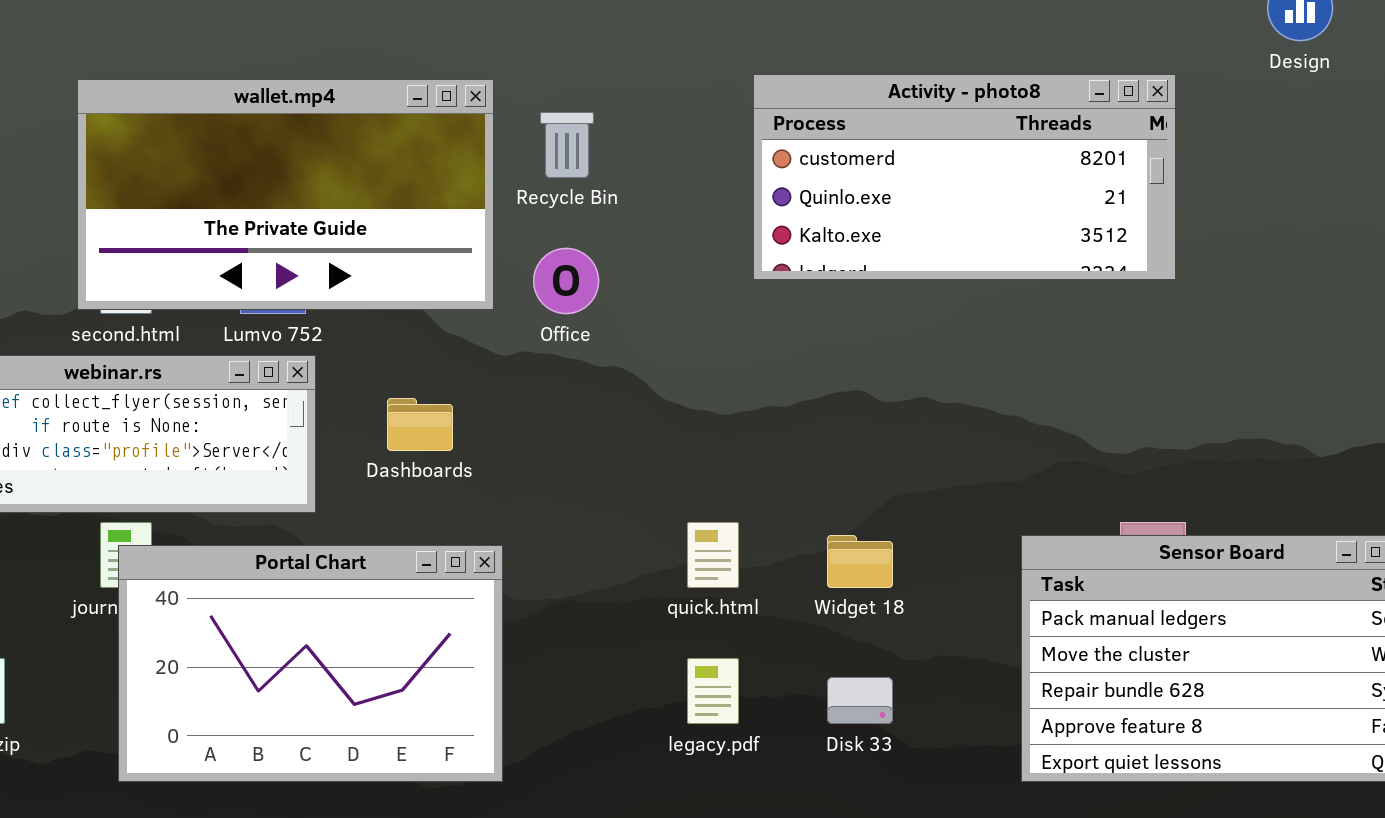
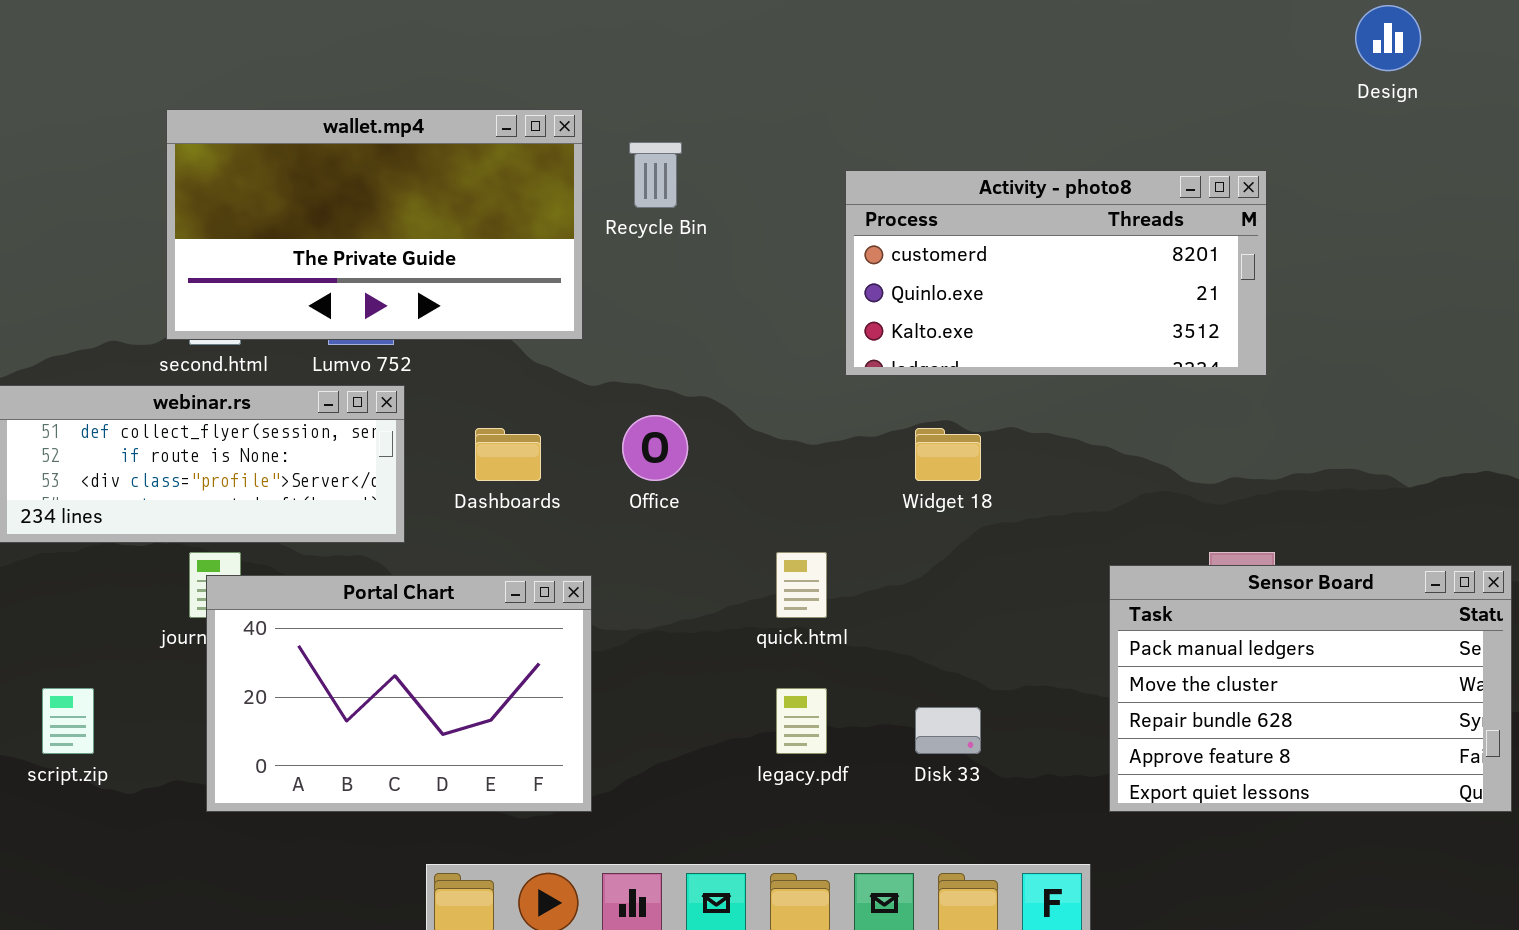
Activity - photo8: [753,74,1176,280] -> [845,170,1267,376], moved
Office: [533,248,599,314] -> [622,415,688,481], moved
Widget 18: [827,535,893,588] -> [915,428,981,481], moved

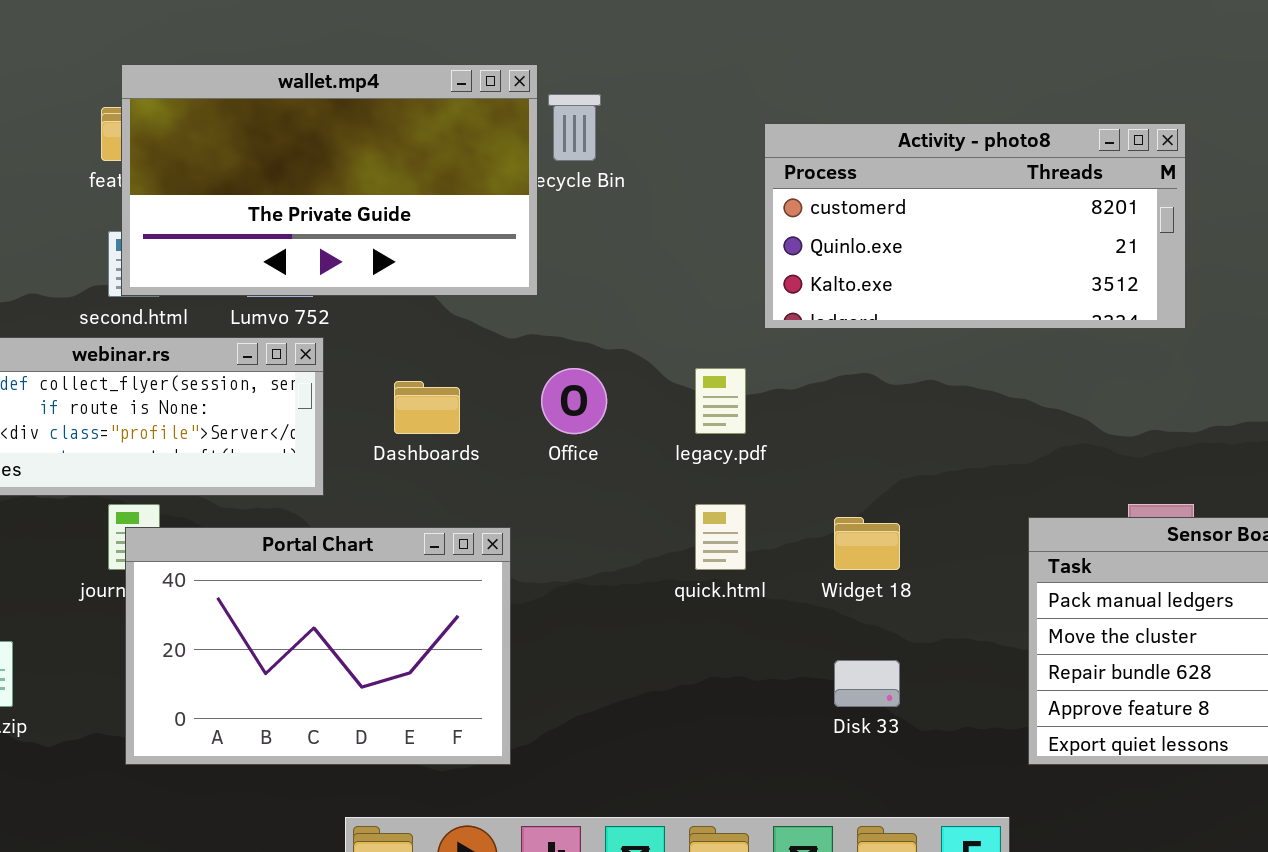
wallet.mp4: [166,109,583,340] -> [121,64,538,296], moved
Widget 18: [915,428,981,481] -> [834,517,900,570], moved
legacy.pdf: [776,688,827,754] -> [695,368,746,434], moved

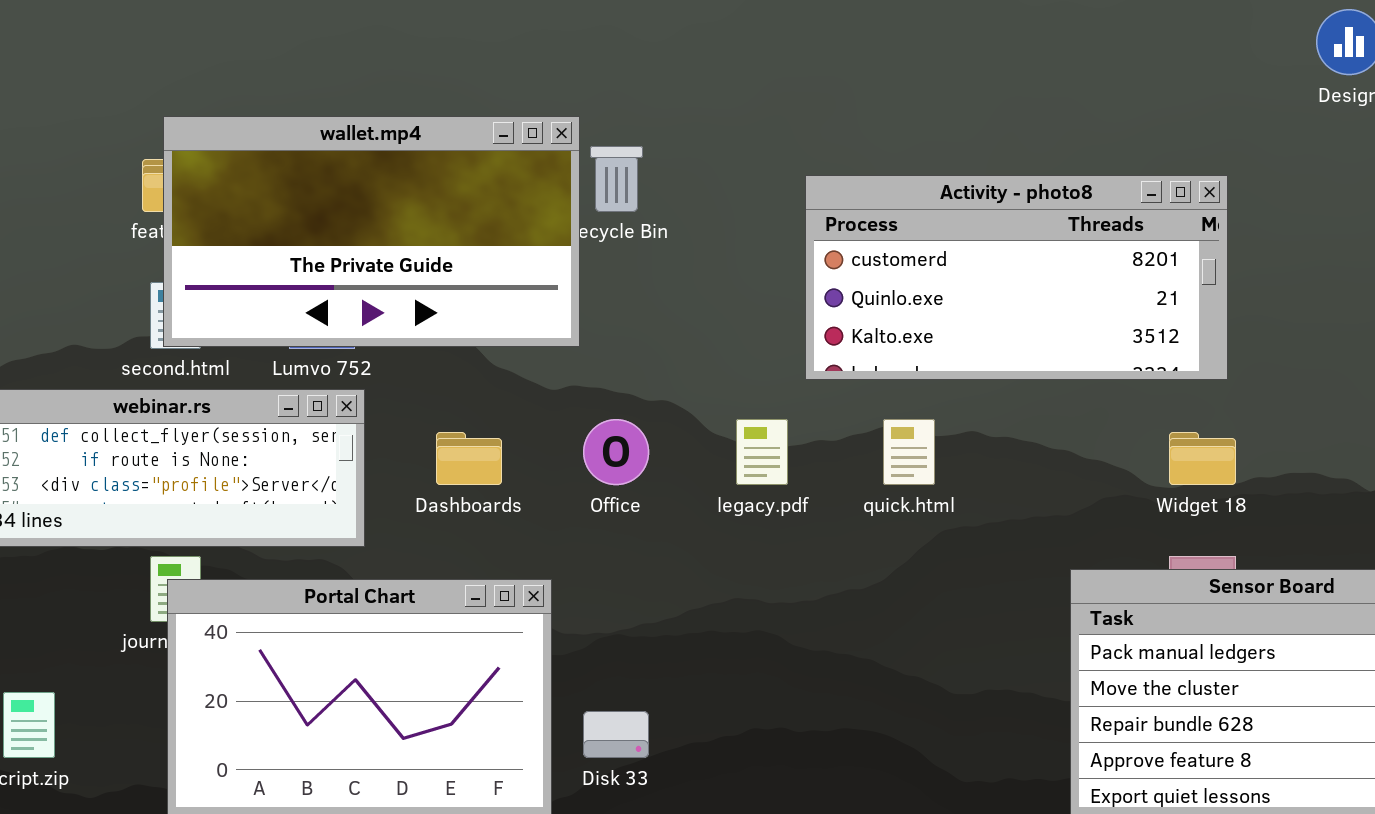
quick.html: [695,504,746,570] -> [883,419,935,485], moved
Widget 18: [834,517,900,570] -> [1169,432,1236,485], moved
Disk 33: [834,660,900,707] -> [583,711,649,758], moved

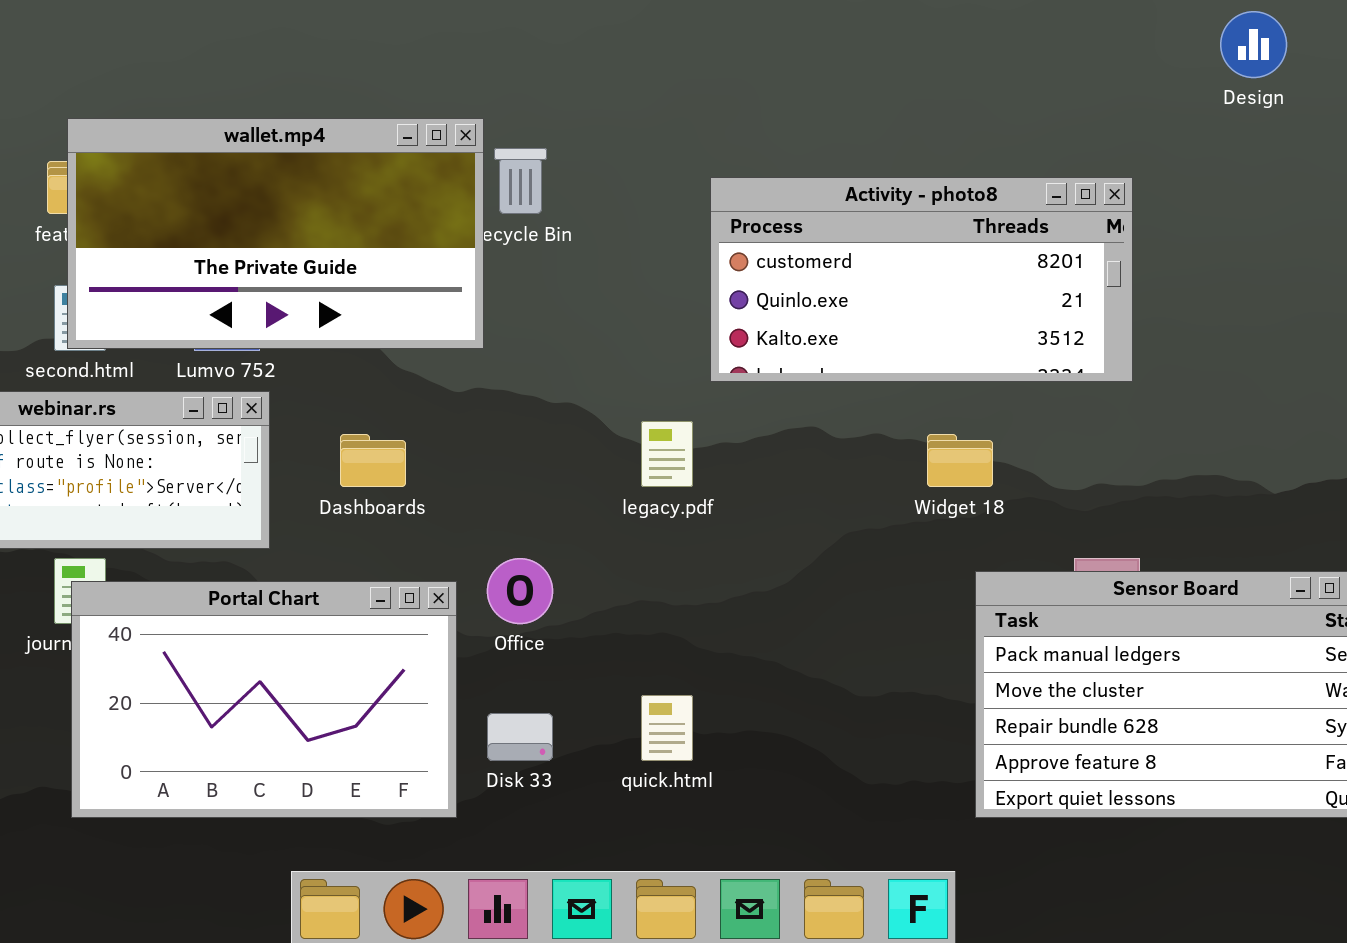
Office: [583,419,649,485] -> [487,558,553,624], moved
quick.html: [883,419,935,485] -> [641,695,693,761], moved
Widget 18: [1169,432,1236,485] -> [927,434,993,487], moved

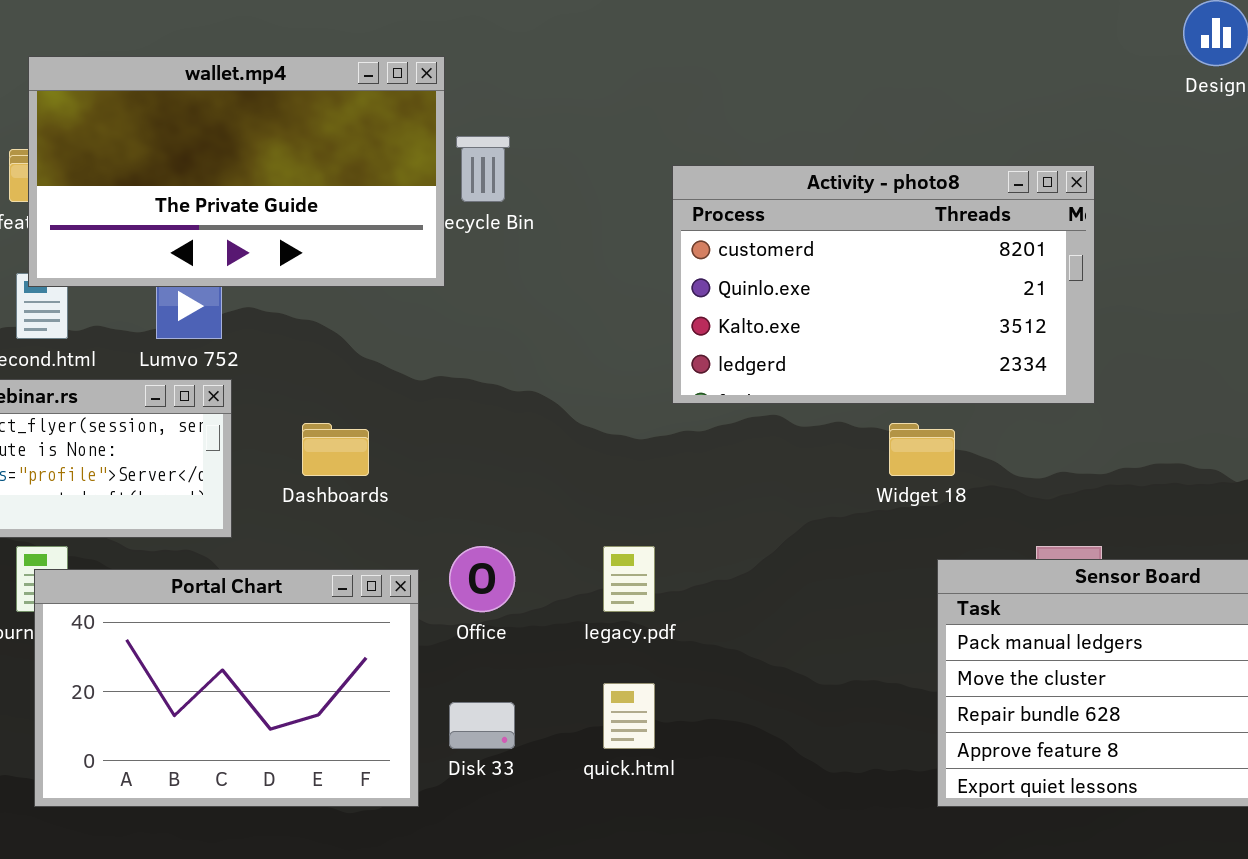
wallet.mp4: [67,118,484,349] -> [28,56,445,287], moved
Activity - photo8: [710,177,1133,382] -> [672,165,1095,404], resized
legacy.pdf: [641,421,693,487] -> [603,546,655,612], moved

